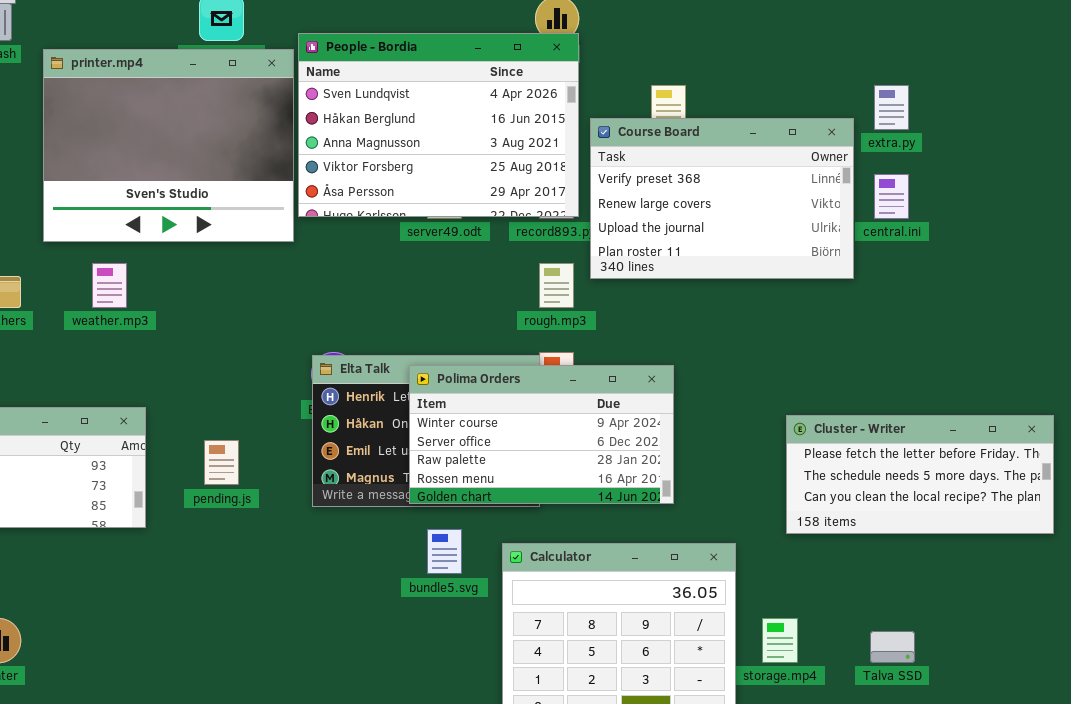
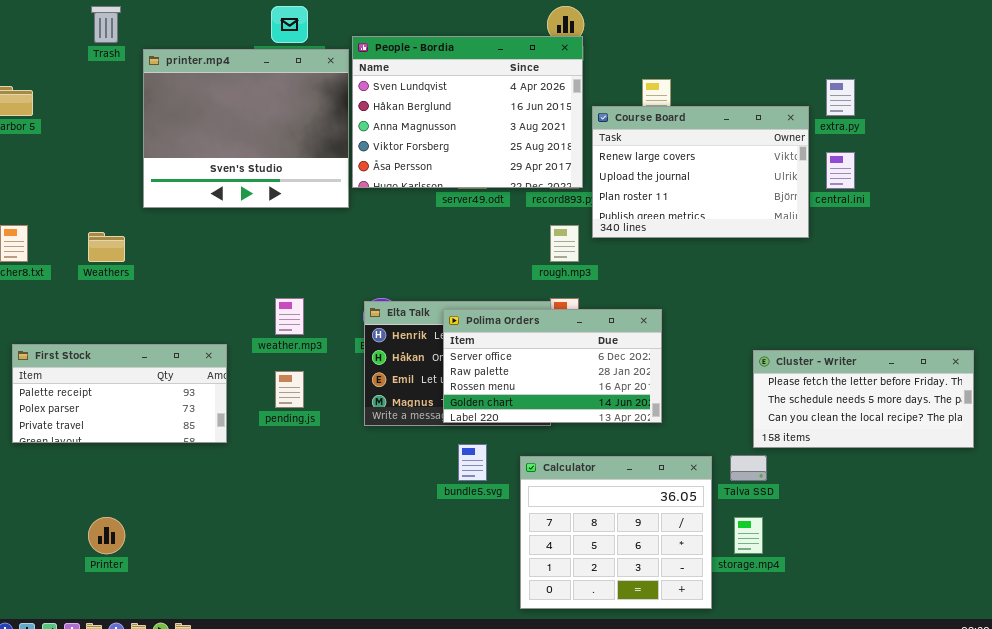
Course Board: [590,118,854,279] -> [592,106,809,238], scrolled down 1 row
weather.mp3: [92,263,127,308] -> [275,298,304,335], moved
Polima Orders: [409,365,674,504] -> [443,309,662,423], scrolled down 1 row
Talva SSD: [870,631,915,663] -> [730,455,767,481], moved

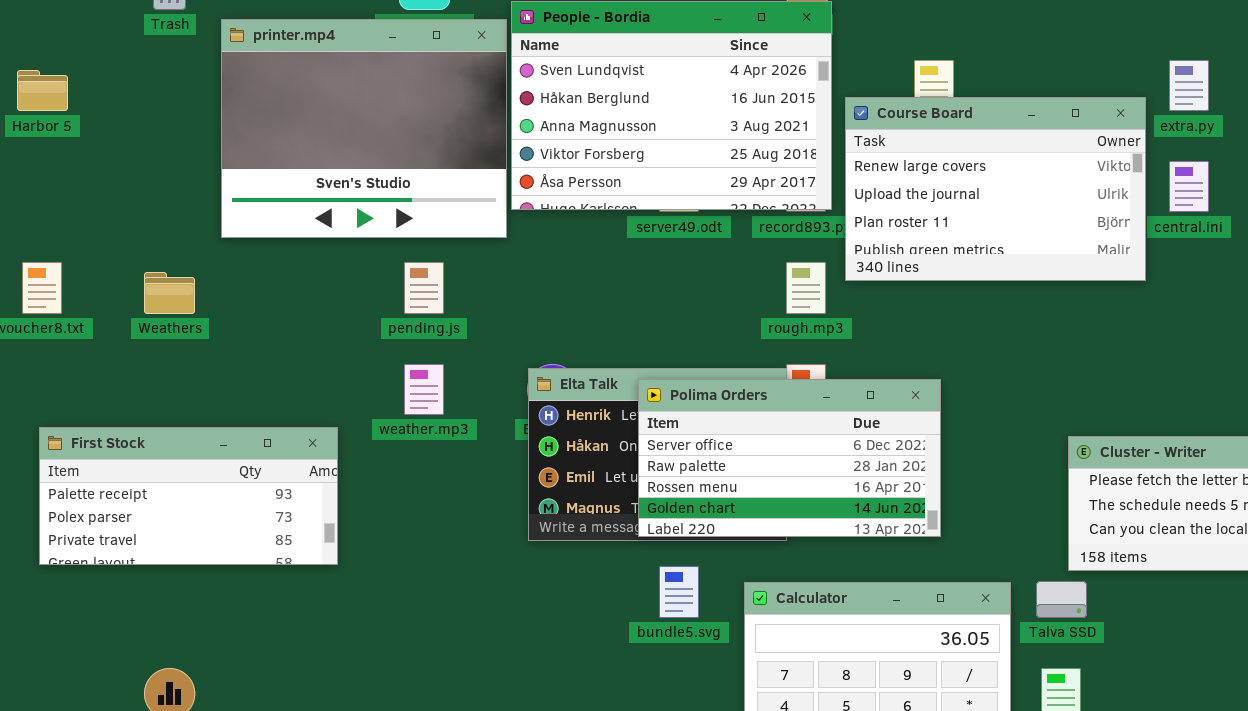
pending.js: [275,371,304,408] -> [404,262,444,314], moved

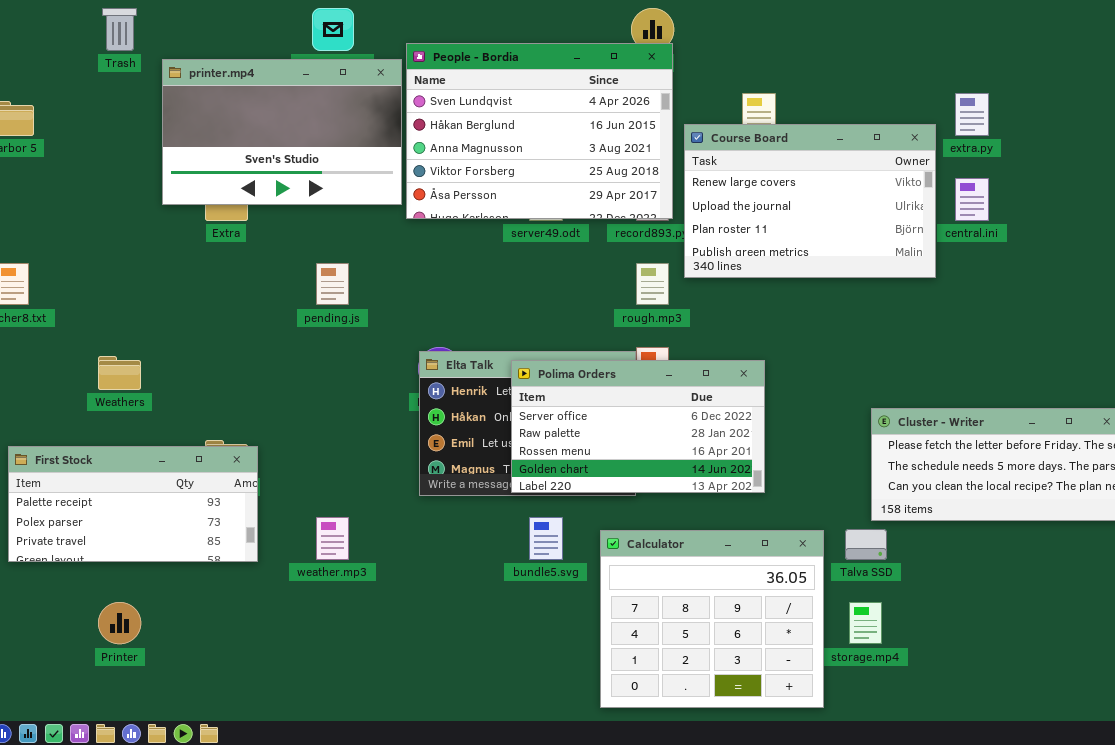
printer.mp4: [221,19,507,238] -> [162,59,402,205], resized
Weathers: [144,272,195,314] -> [98,356,141,390], moved
weather.mp3: [404,364,444,415] -> [316,517,349,560], moved
First Stock: [39,427,338,565] -> [8,446,258,562], moved

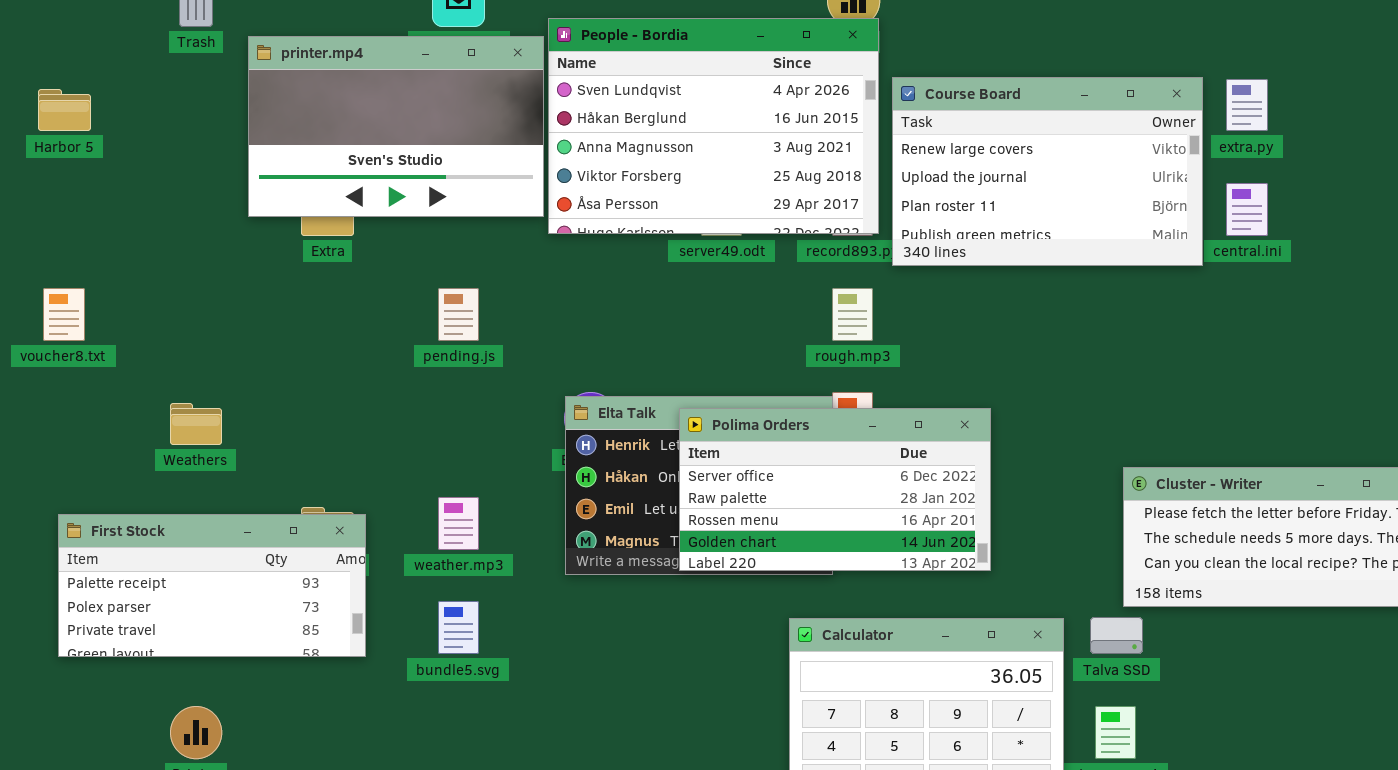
Course Board: [684,124,936,278] -> [892,77,1203,266], moved
weather.mp3: [316,517,349,560] -> [438,497,479,550], moved
bundle5.svg: [529,517,563,560] -> [438,601,479,654], moved

